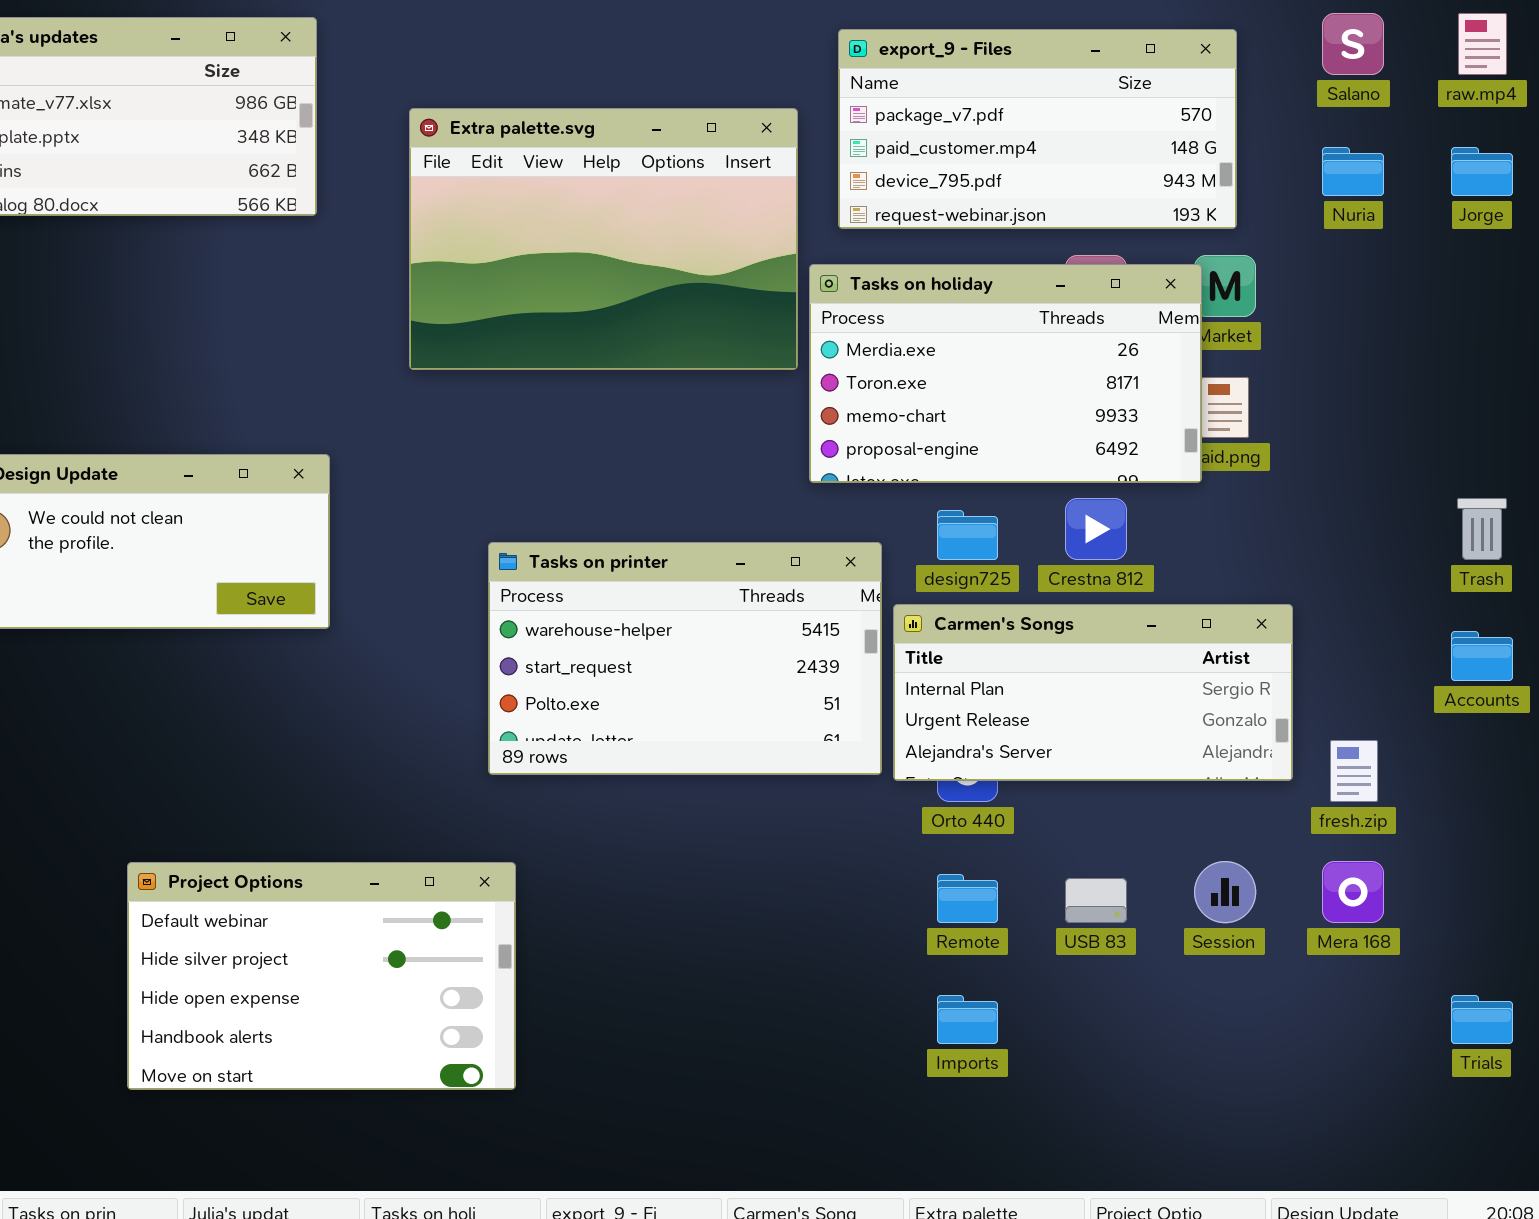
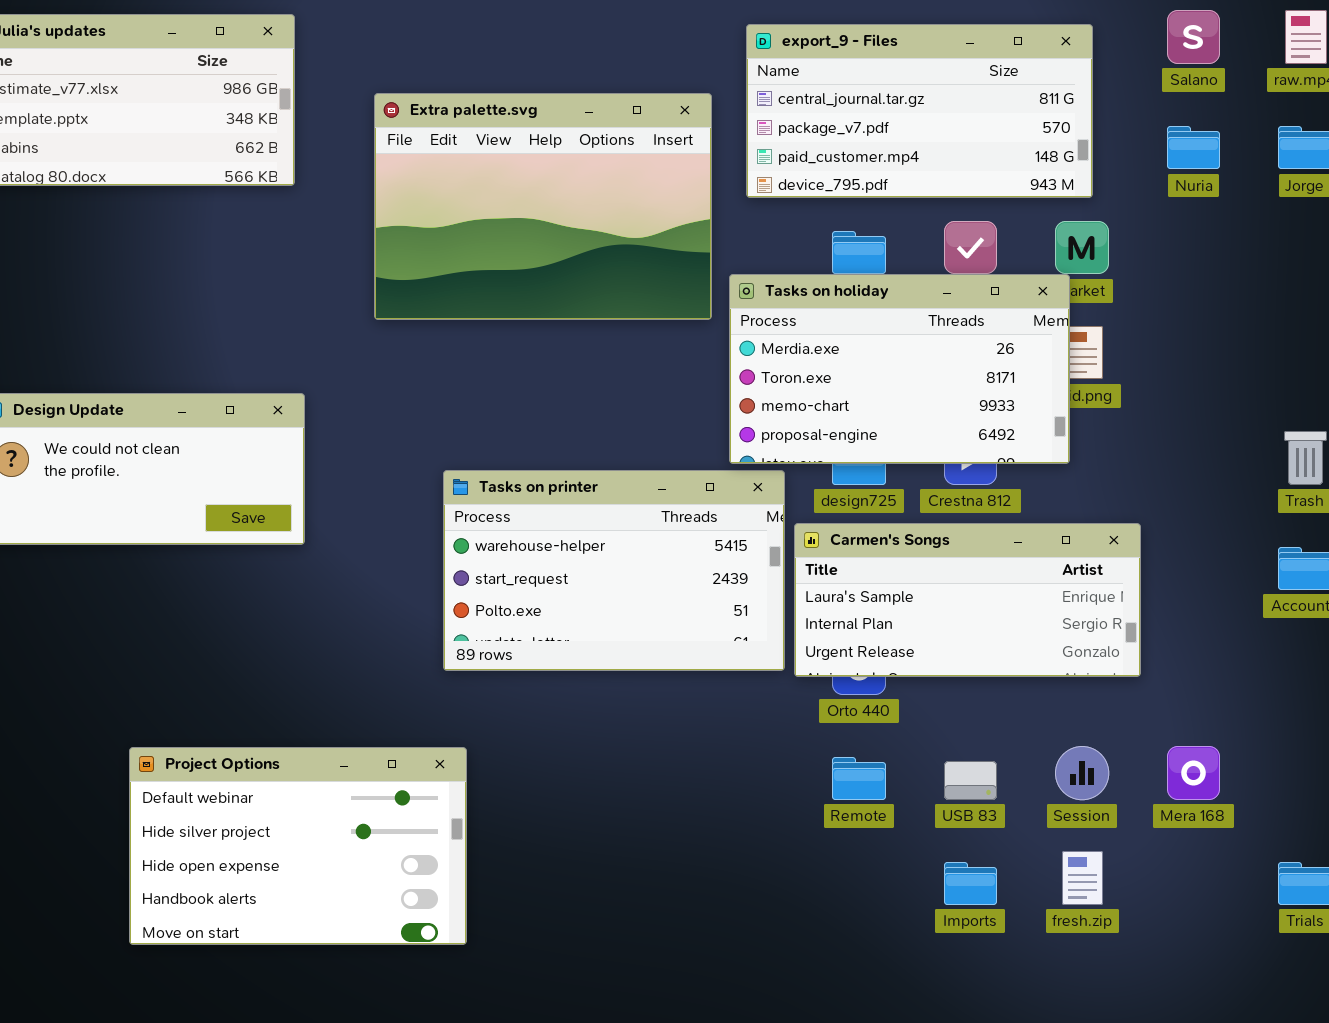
export_9 - Files: [838,29,1237,229] -> [746,24,1093,198], scrolled up 1 row
Tasks on holiday: [809,264,1202,483] -> [729,274,1070,464], moved
Carmen's Songs: [893,604,1293,781] -> [794,523,1141,677], scrolled up 1 row
fresh.zip: [1330,740,1378,802] -> [1062,851,1103,905], moved
Imports: [937,995,998,1044] -> [944,862,997,905], moved

